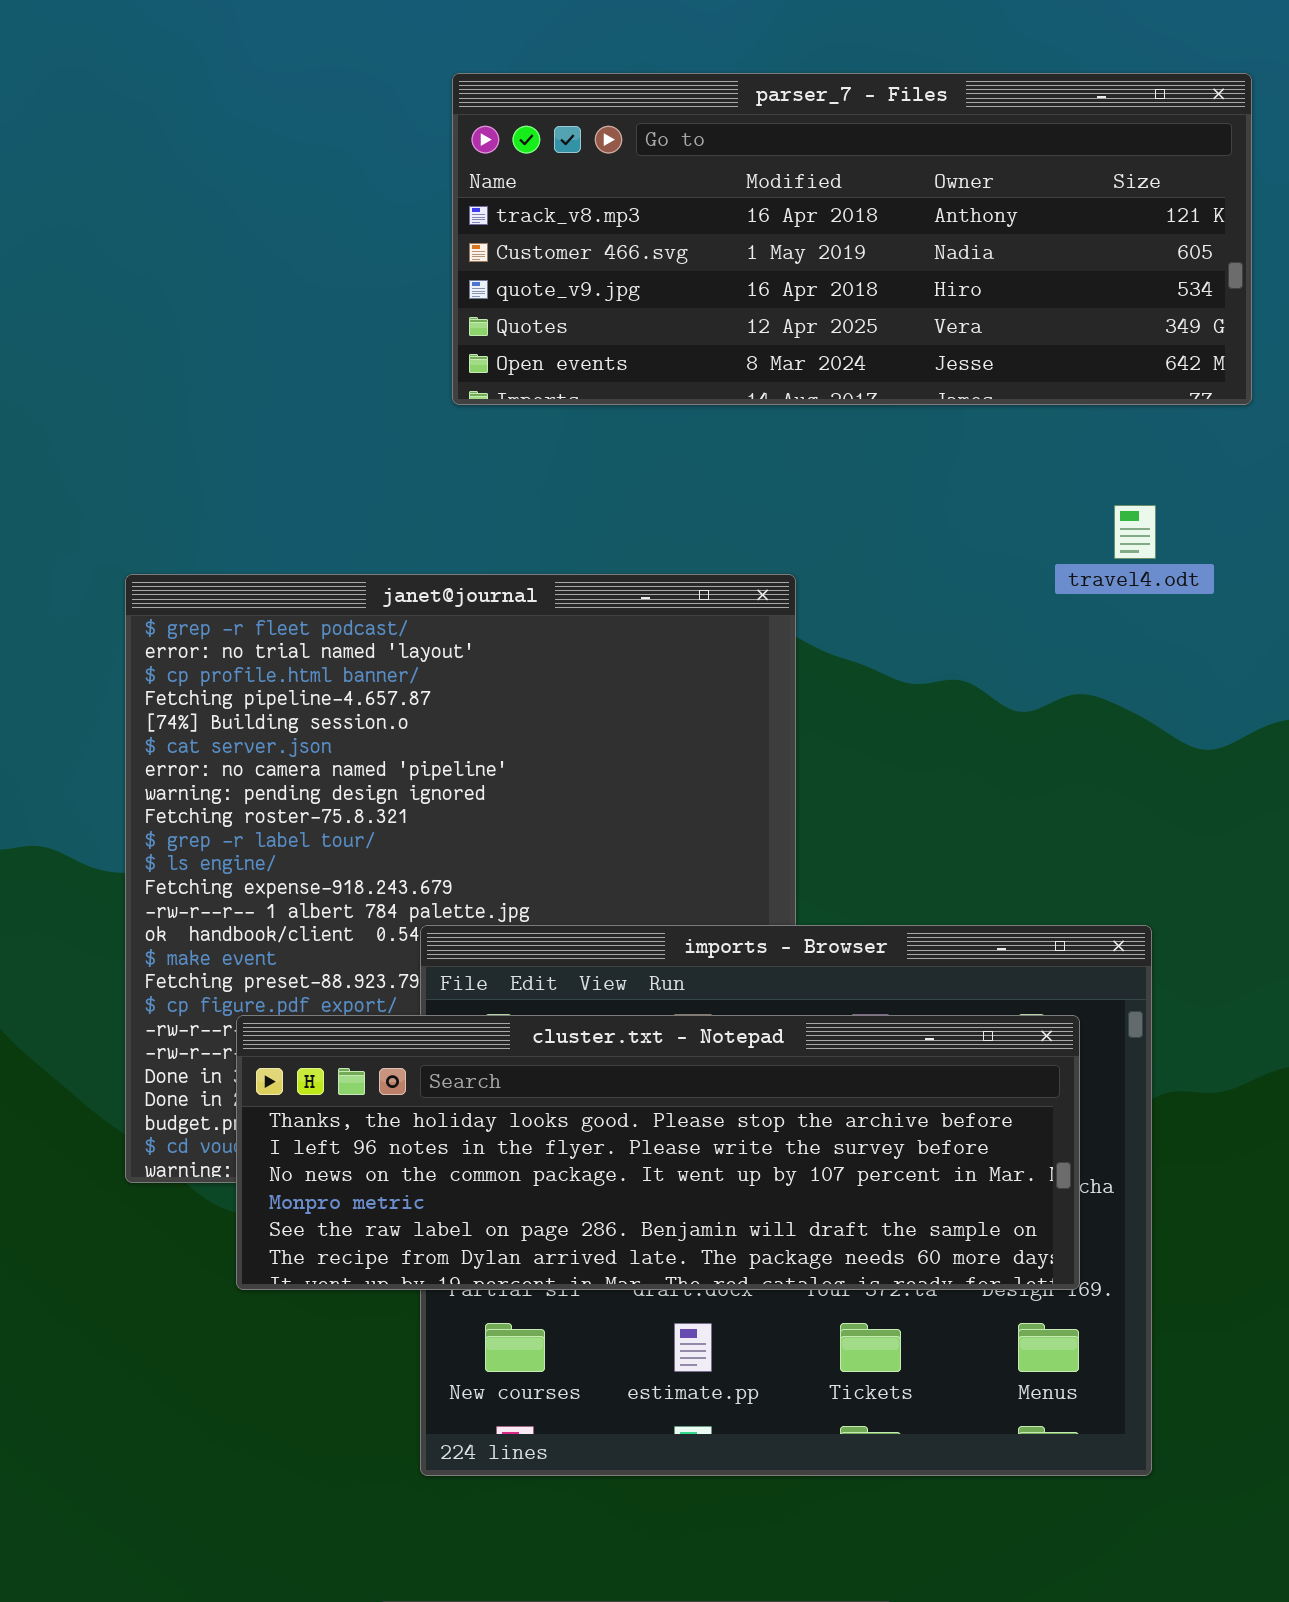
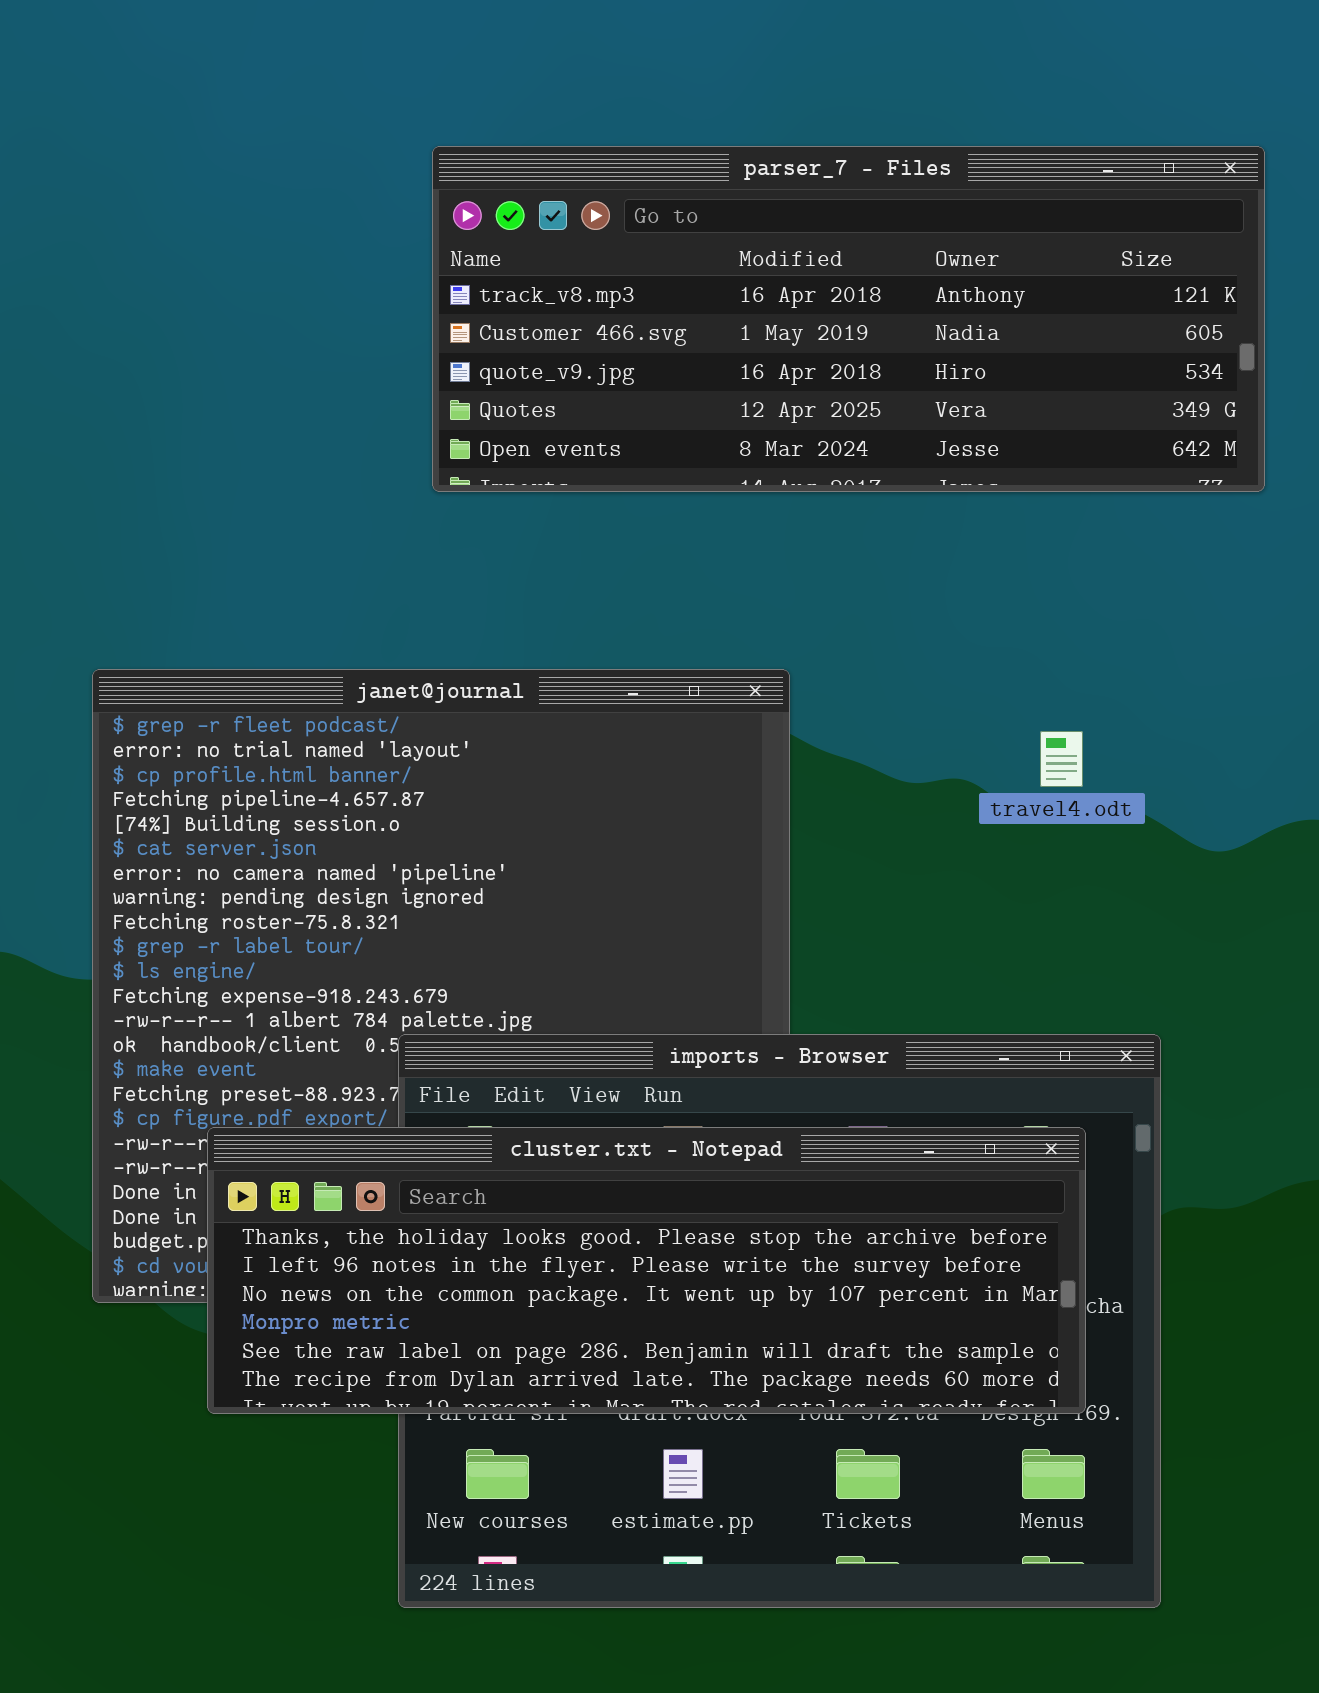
travel4.odt: [1114,505,1156,559] -> [1040,731,1083,787], moved

